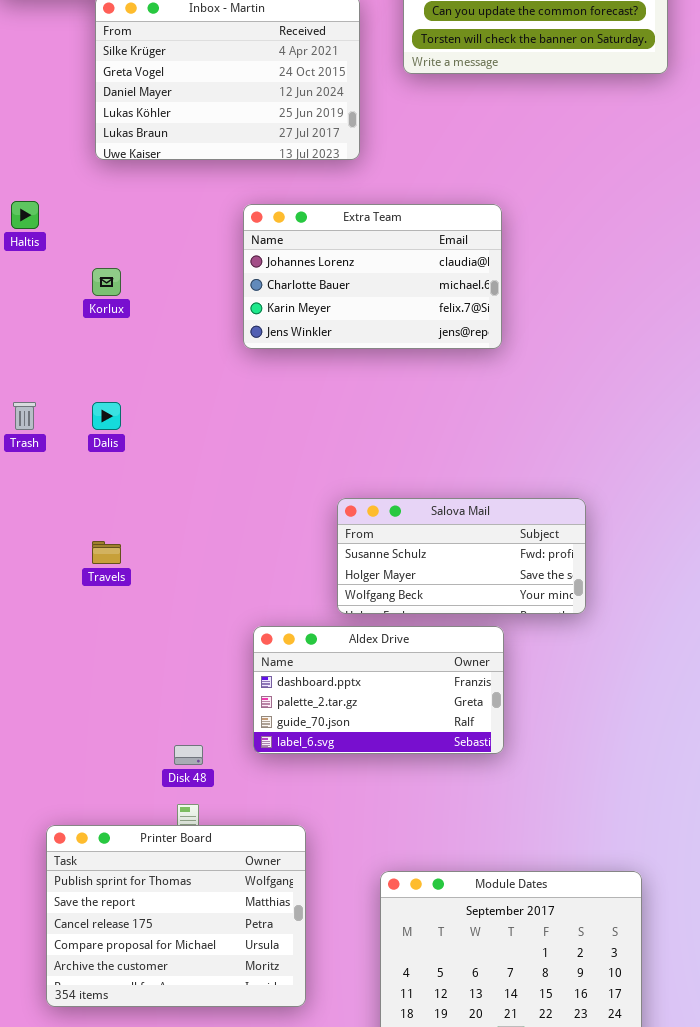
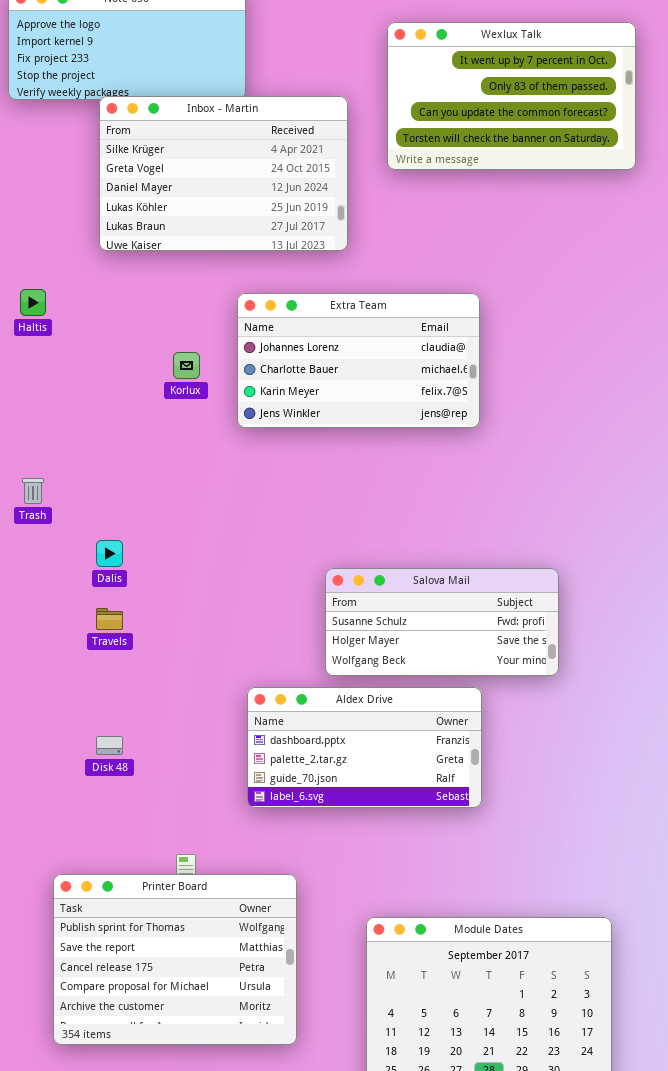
Korlux: [92,268,121,296] -> [173,352,200,379], moved
Dalis: [92,402,121,430] -> [96,540,123,567], moved
Disk 48: [174,745,203,765] -> [96,736,123,755], moved

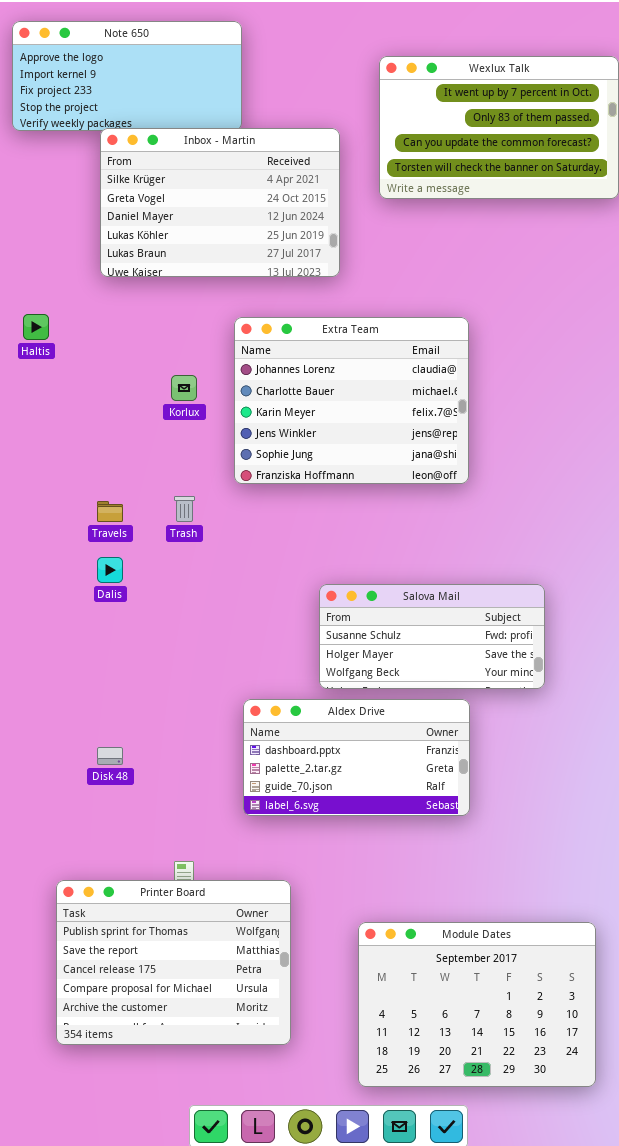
Extra Team: [237,293,480,428] -> [234,317,469,484], resized
Trash: [22,478,44,504] -> [174,496,195,522], moved
Travels: [96,608,123,630] -> [97,501,123,522], moved

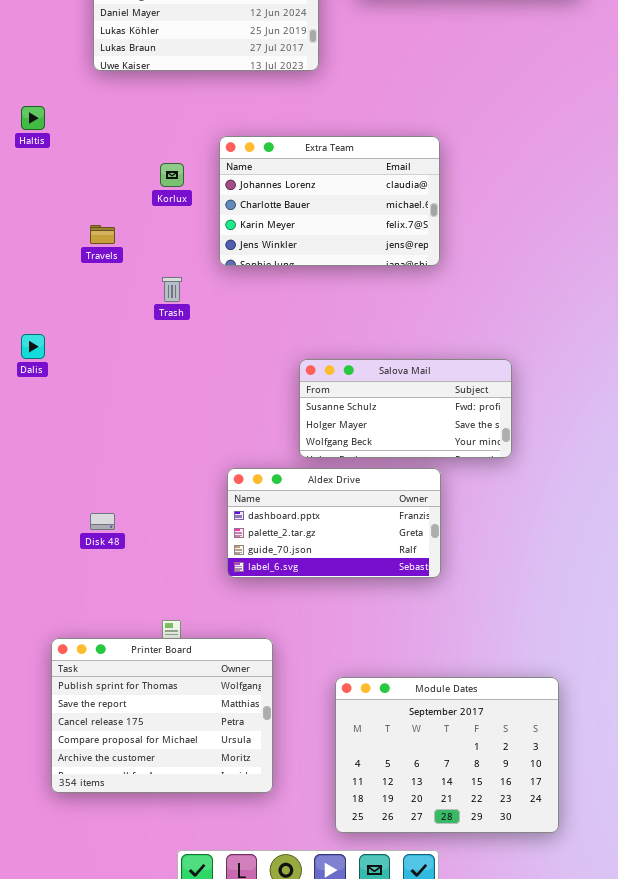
Extra Team: [234,317,469,484] -> [219,136,440,266], resized
Travels: [97,501,123,522] -> [90,225,115,244], moved
Dalis: [97,557,123,583] -> [21,334,45,359], moved

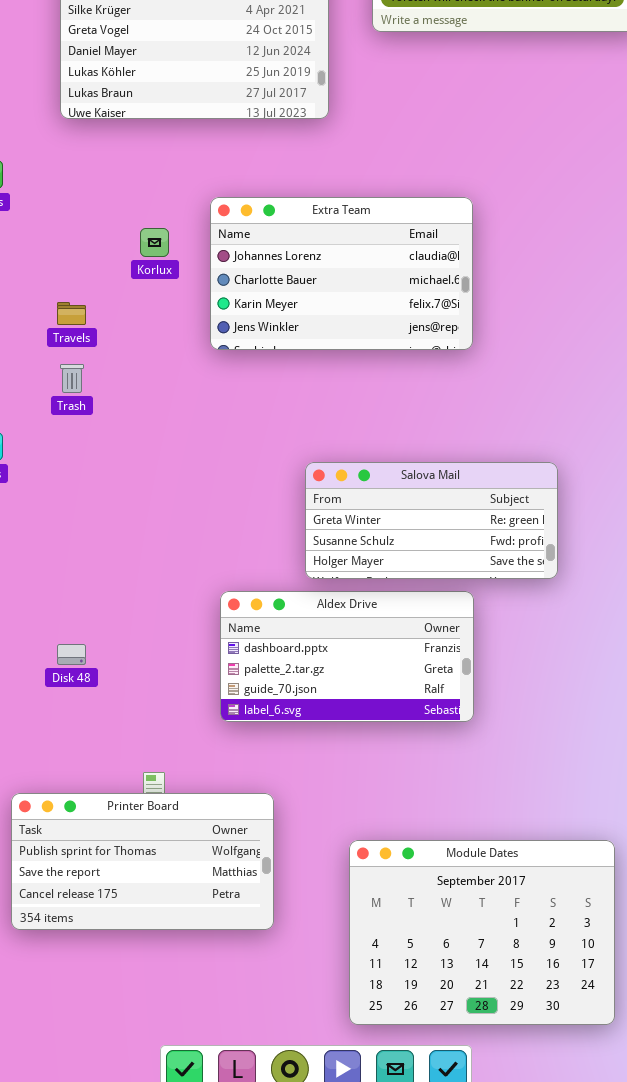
Trash: [162,277,182,302] -> [60,364,84,393], moved
Salova Mail: [299,359,512,458] -> [305,462,558,579], scrolled up 1 row
Printer Board: [51,638,273,793] -> [11,793,274,930], resized

